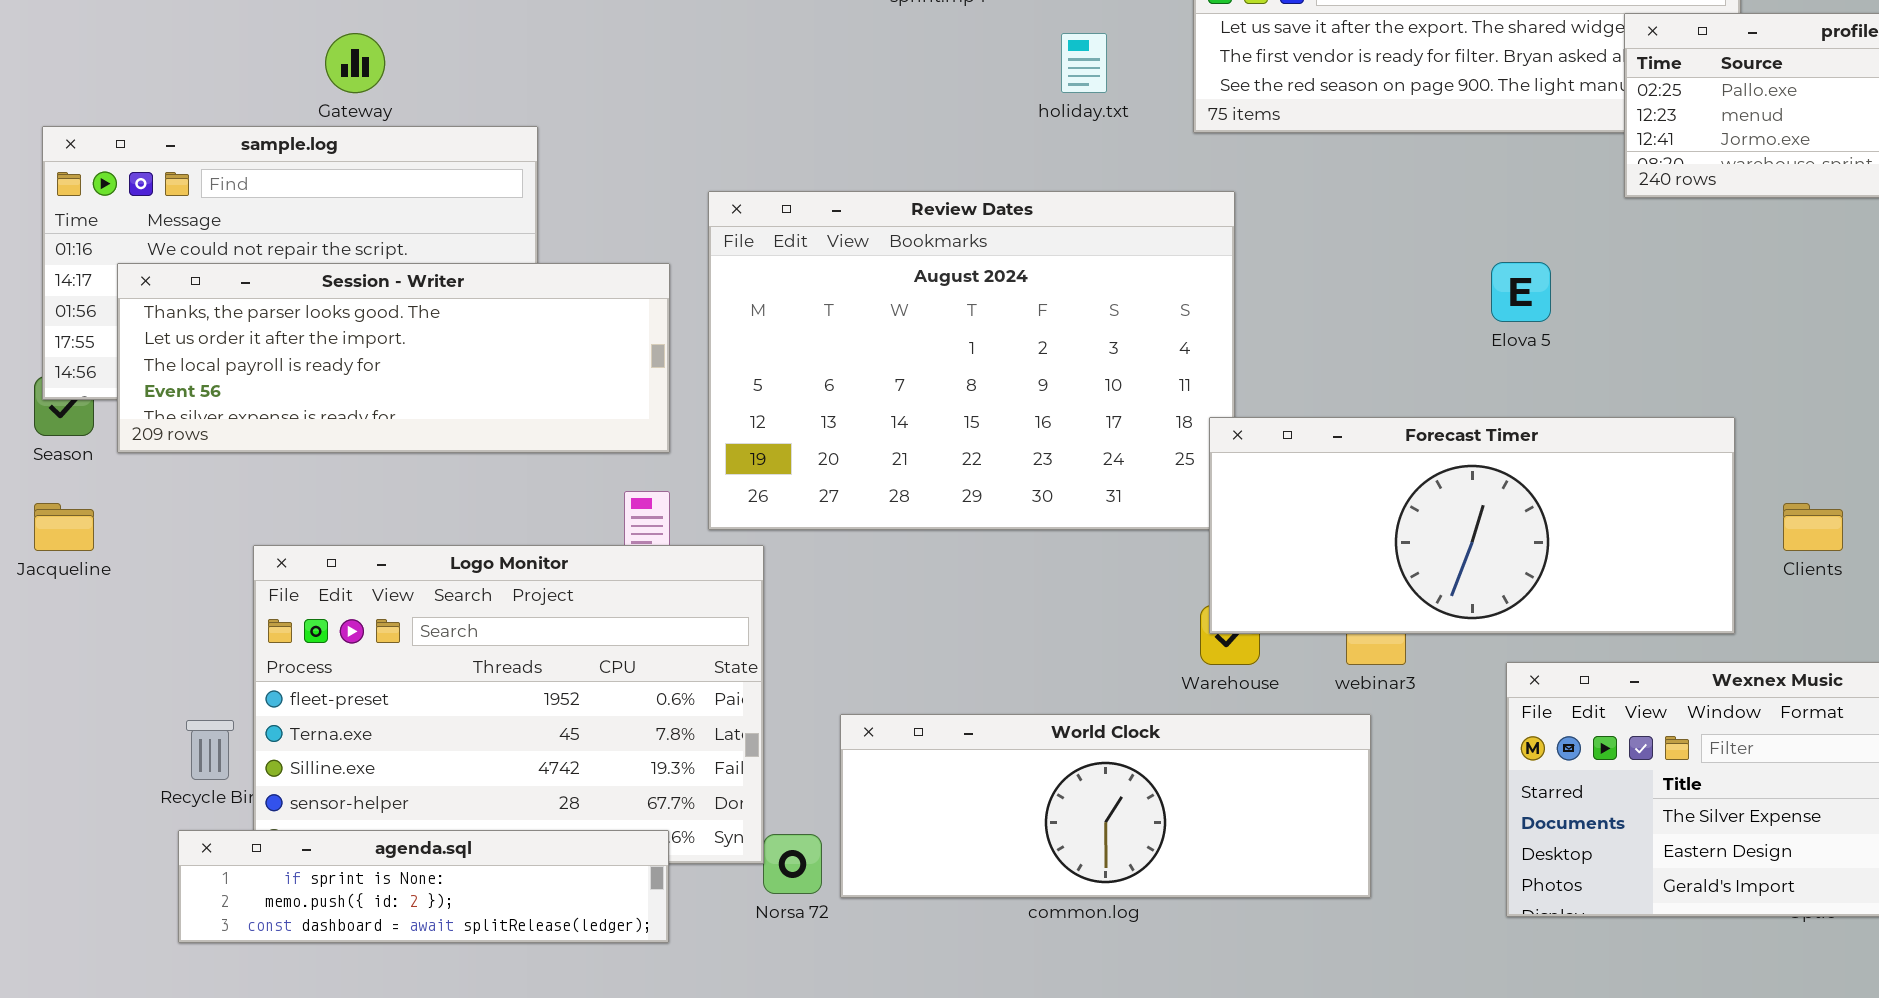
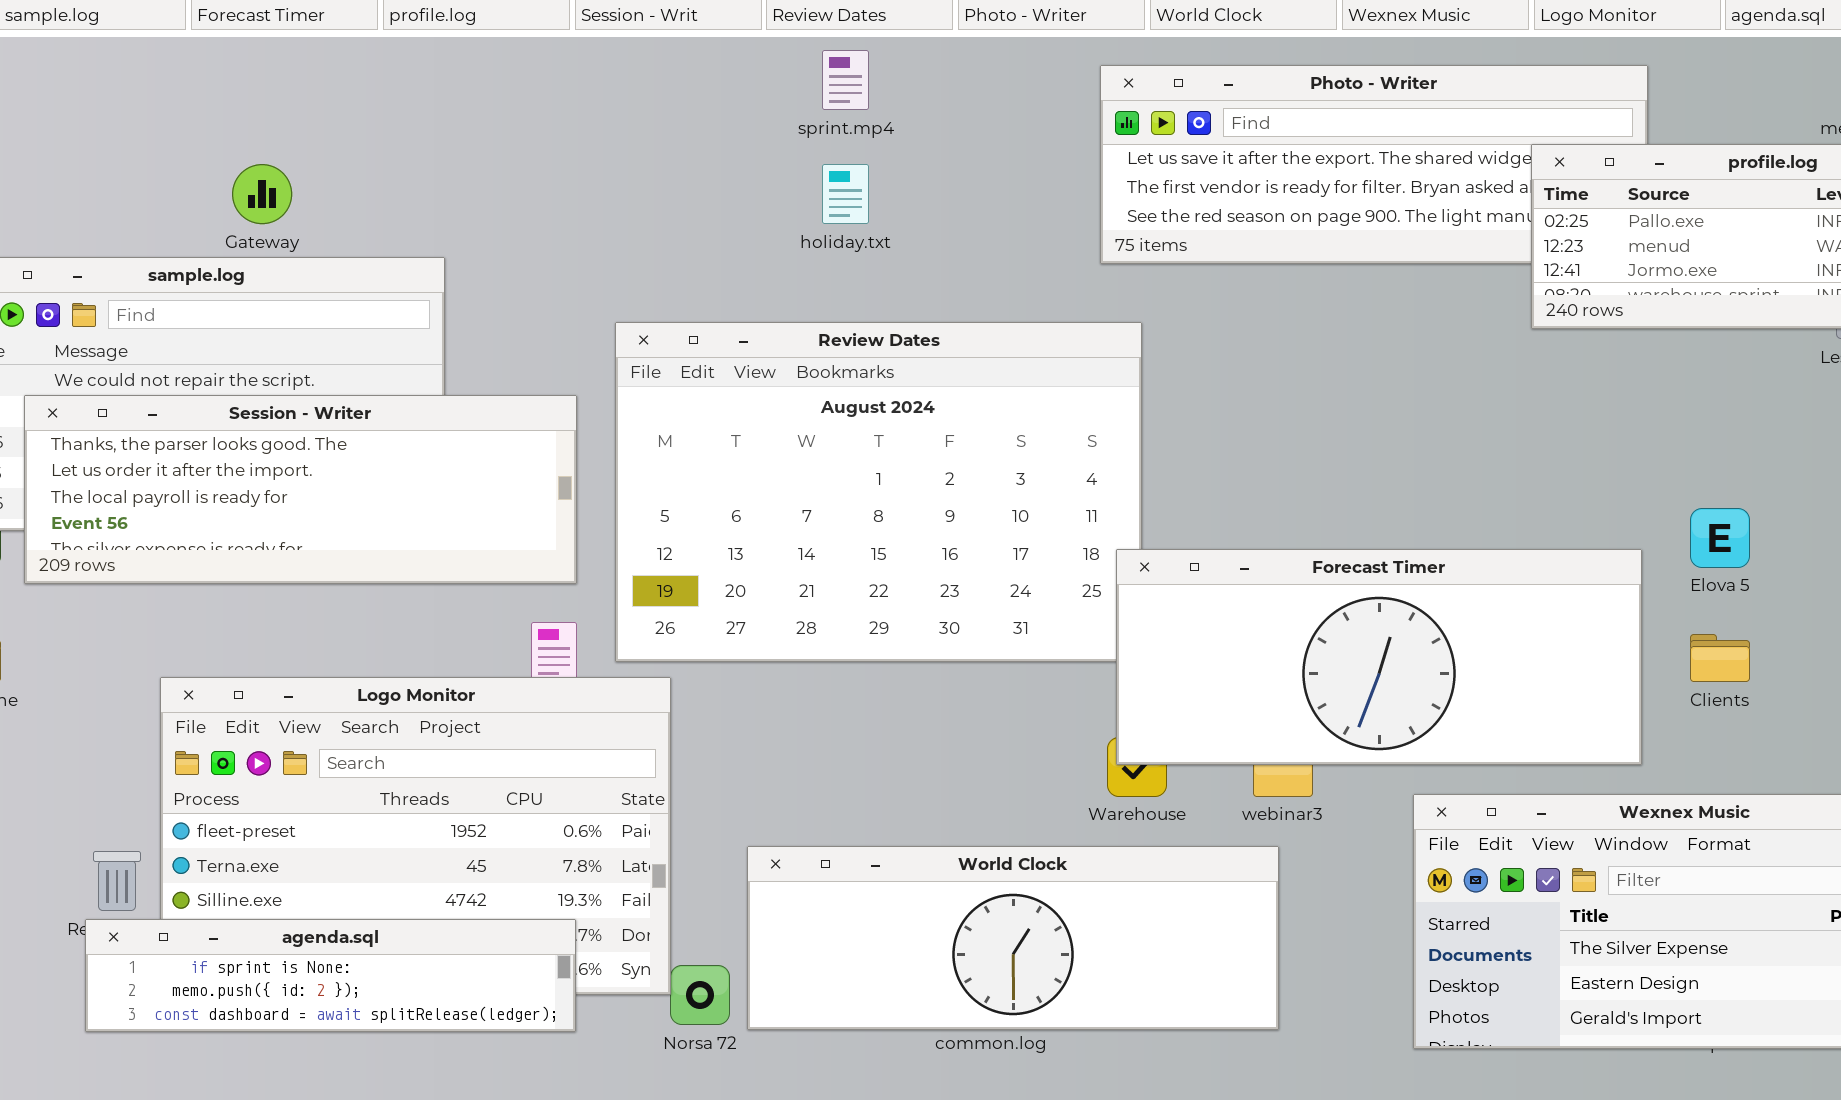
holiday.txt: [1061,33,1107,93] -> [822,164,869,224], moved
Elova 5: [1491,262,1551,322] -> [1690,508,1750,568], moved
agenda.sql: [178,830,669,943] -> [85,919,576,1032], moved

